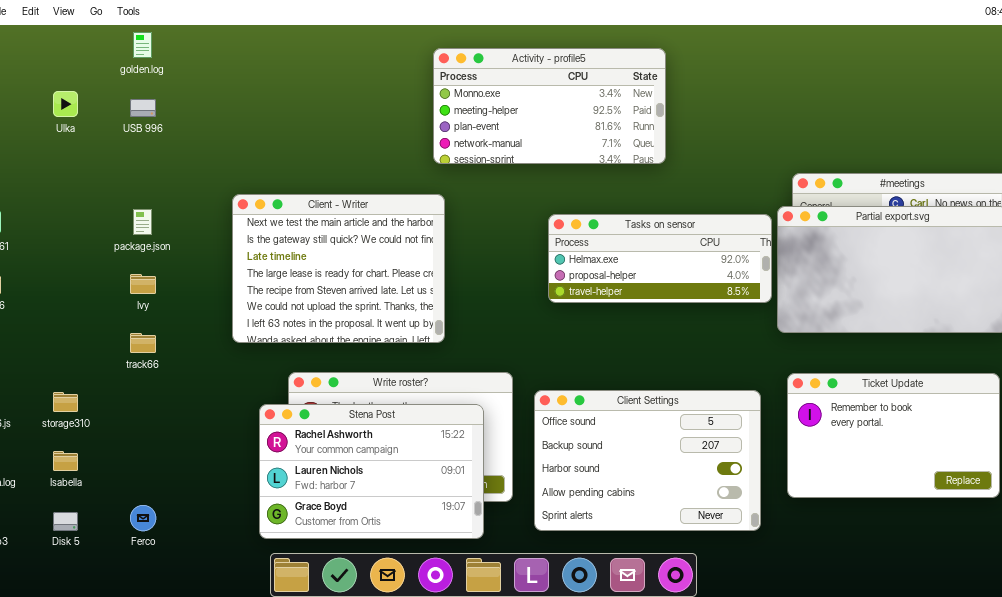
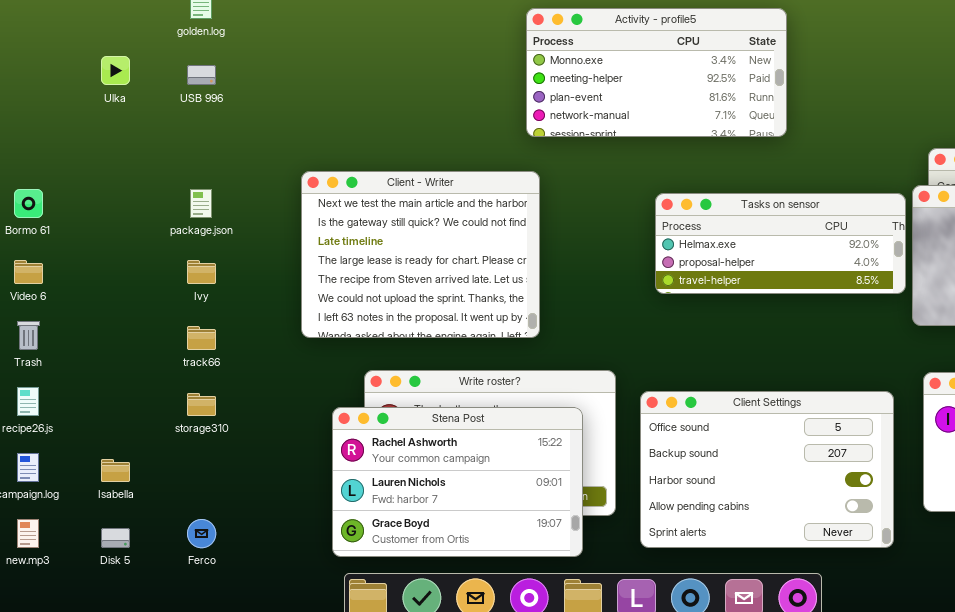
storage310: [53,392,78,412] -> [187,393,216,416], moved

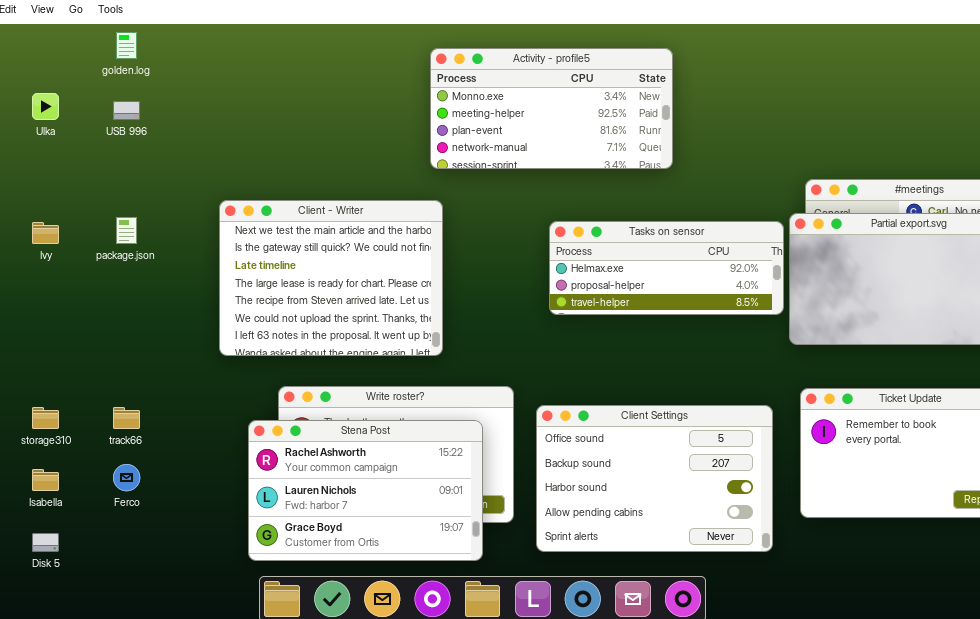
Ivy: [187,260,216,284] -> [32,222,59,244], moved
track66: [187,326,216,350] -> [113,407,140,429], moved
storage310: [187,393,216,416] -> [32,407,59,429], moved
Ferco: [187,519,216,548] -> [113,464,140,491], moved

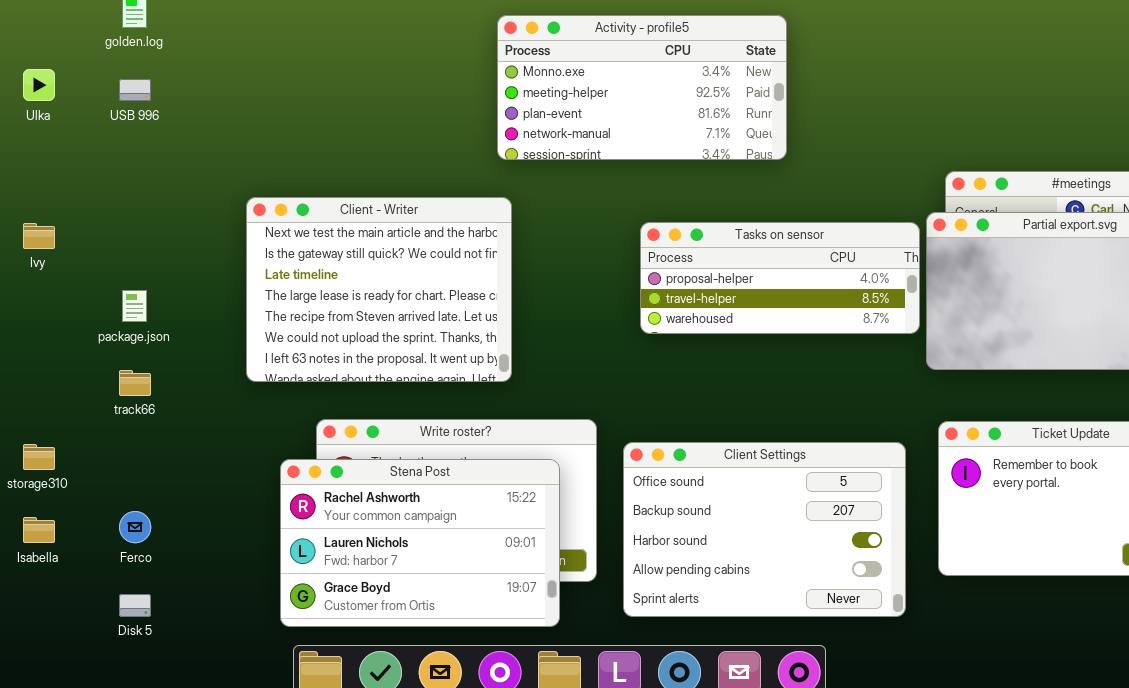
package.json: [116,217,137,244] -> [122,290,147,322], moved
Tasks on sensor: [549,221,784,315] -> [640,222,920,334], scrolled down 1 row
track66: [113,407,140,429] -> [119,370,151,396], moved
Disk 5: [32,533,59,552] -> [119,594,151,617], moved

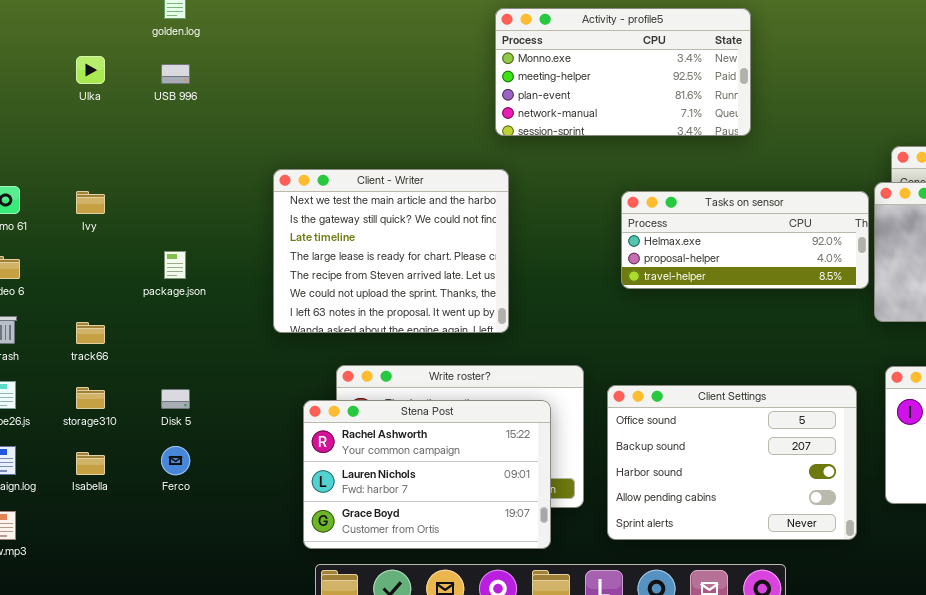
Tasks on sensor: [640,222,920,334] -> [621,191,869,289], scrolled up 1 row
track66: [119,370,151,396] -> [76,322,105,344], moved
Disk 5: [119,594,151,617] -> [161,389,190,409], moved

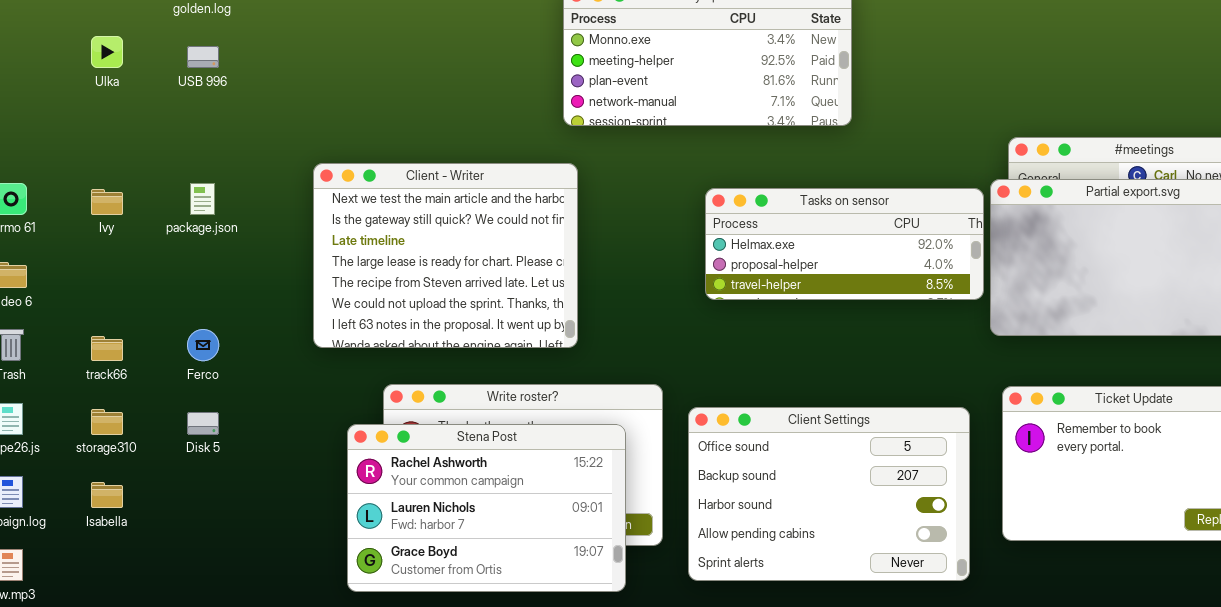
package.json: [164,251,186,279] -> [190,183,215,215], moved
Ferco: [161,446,190,475] -> [187,329,219,361], moved

